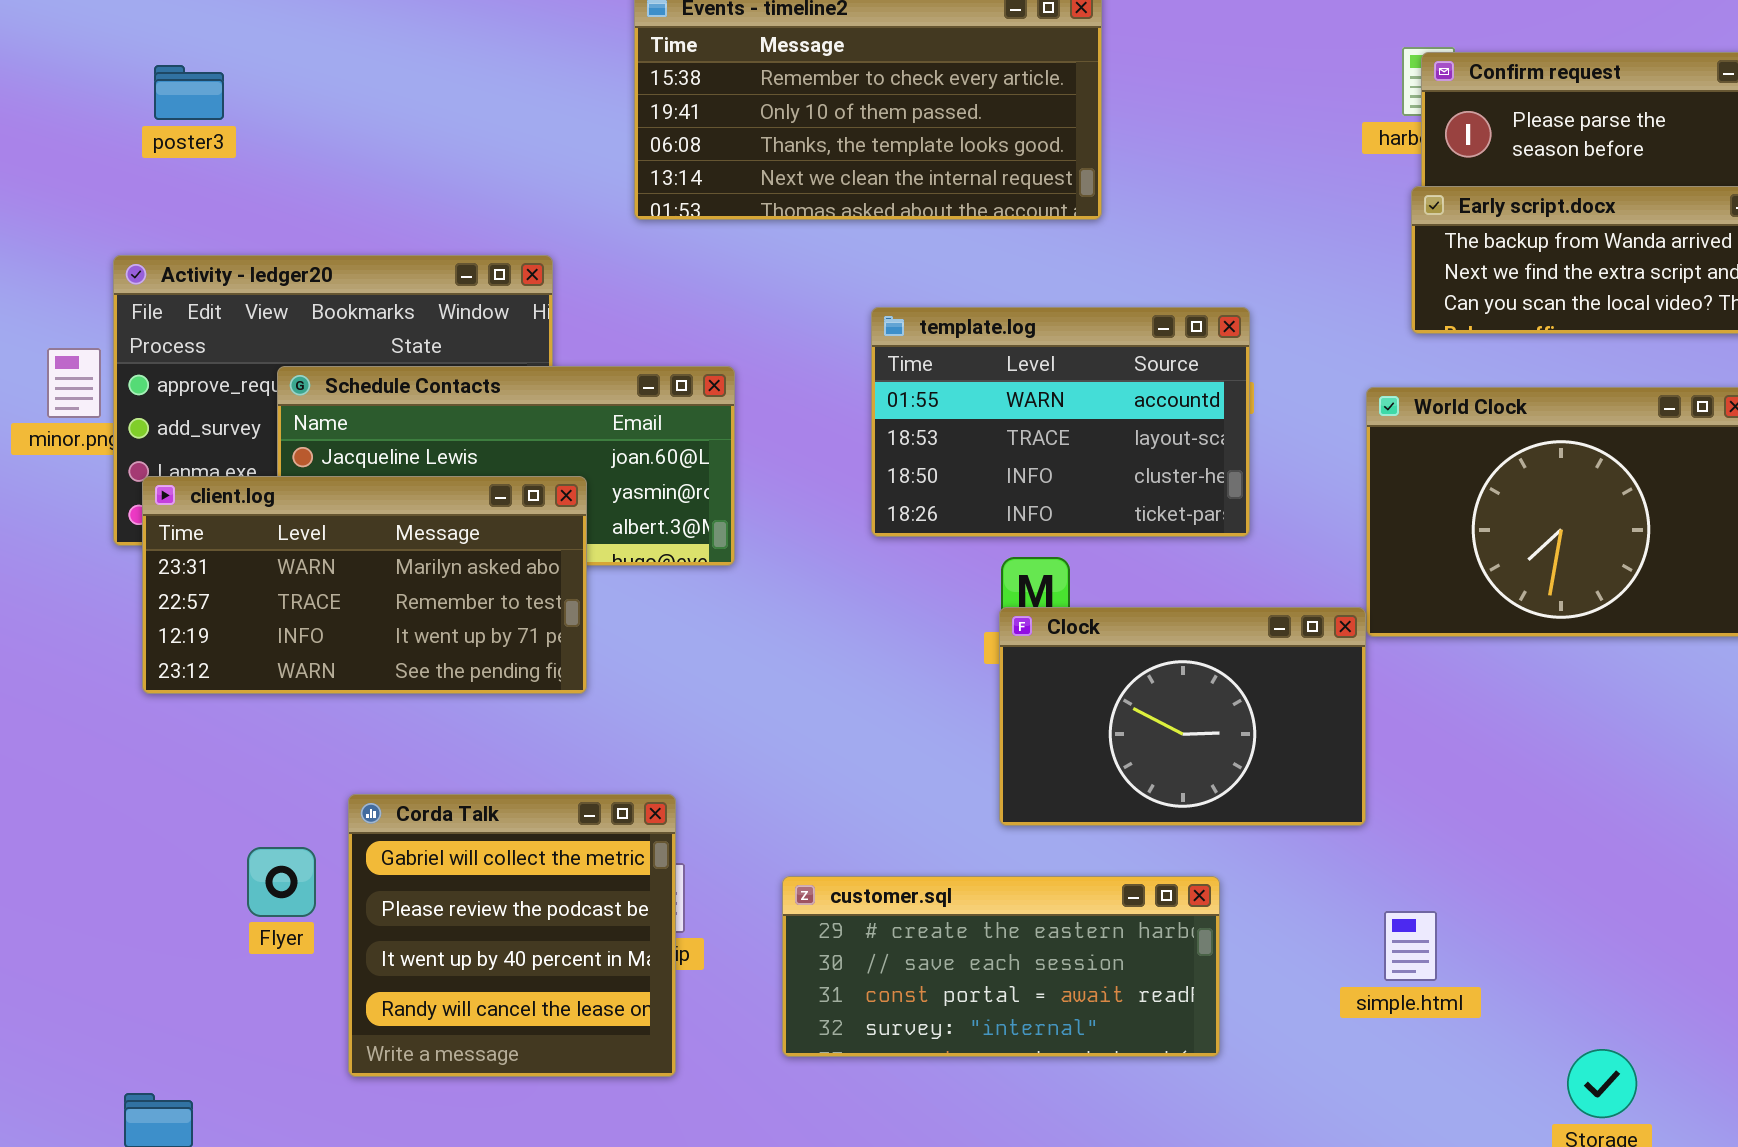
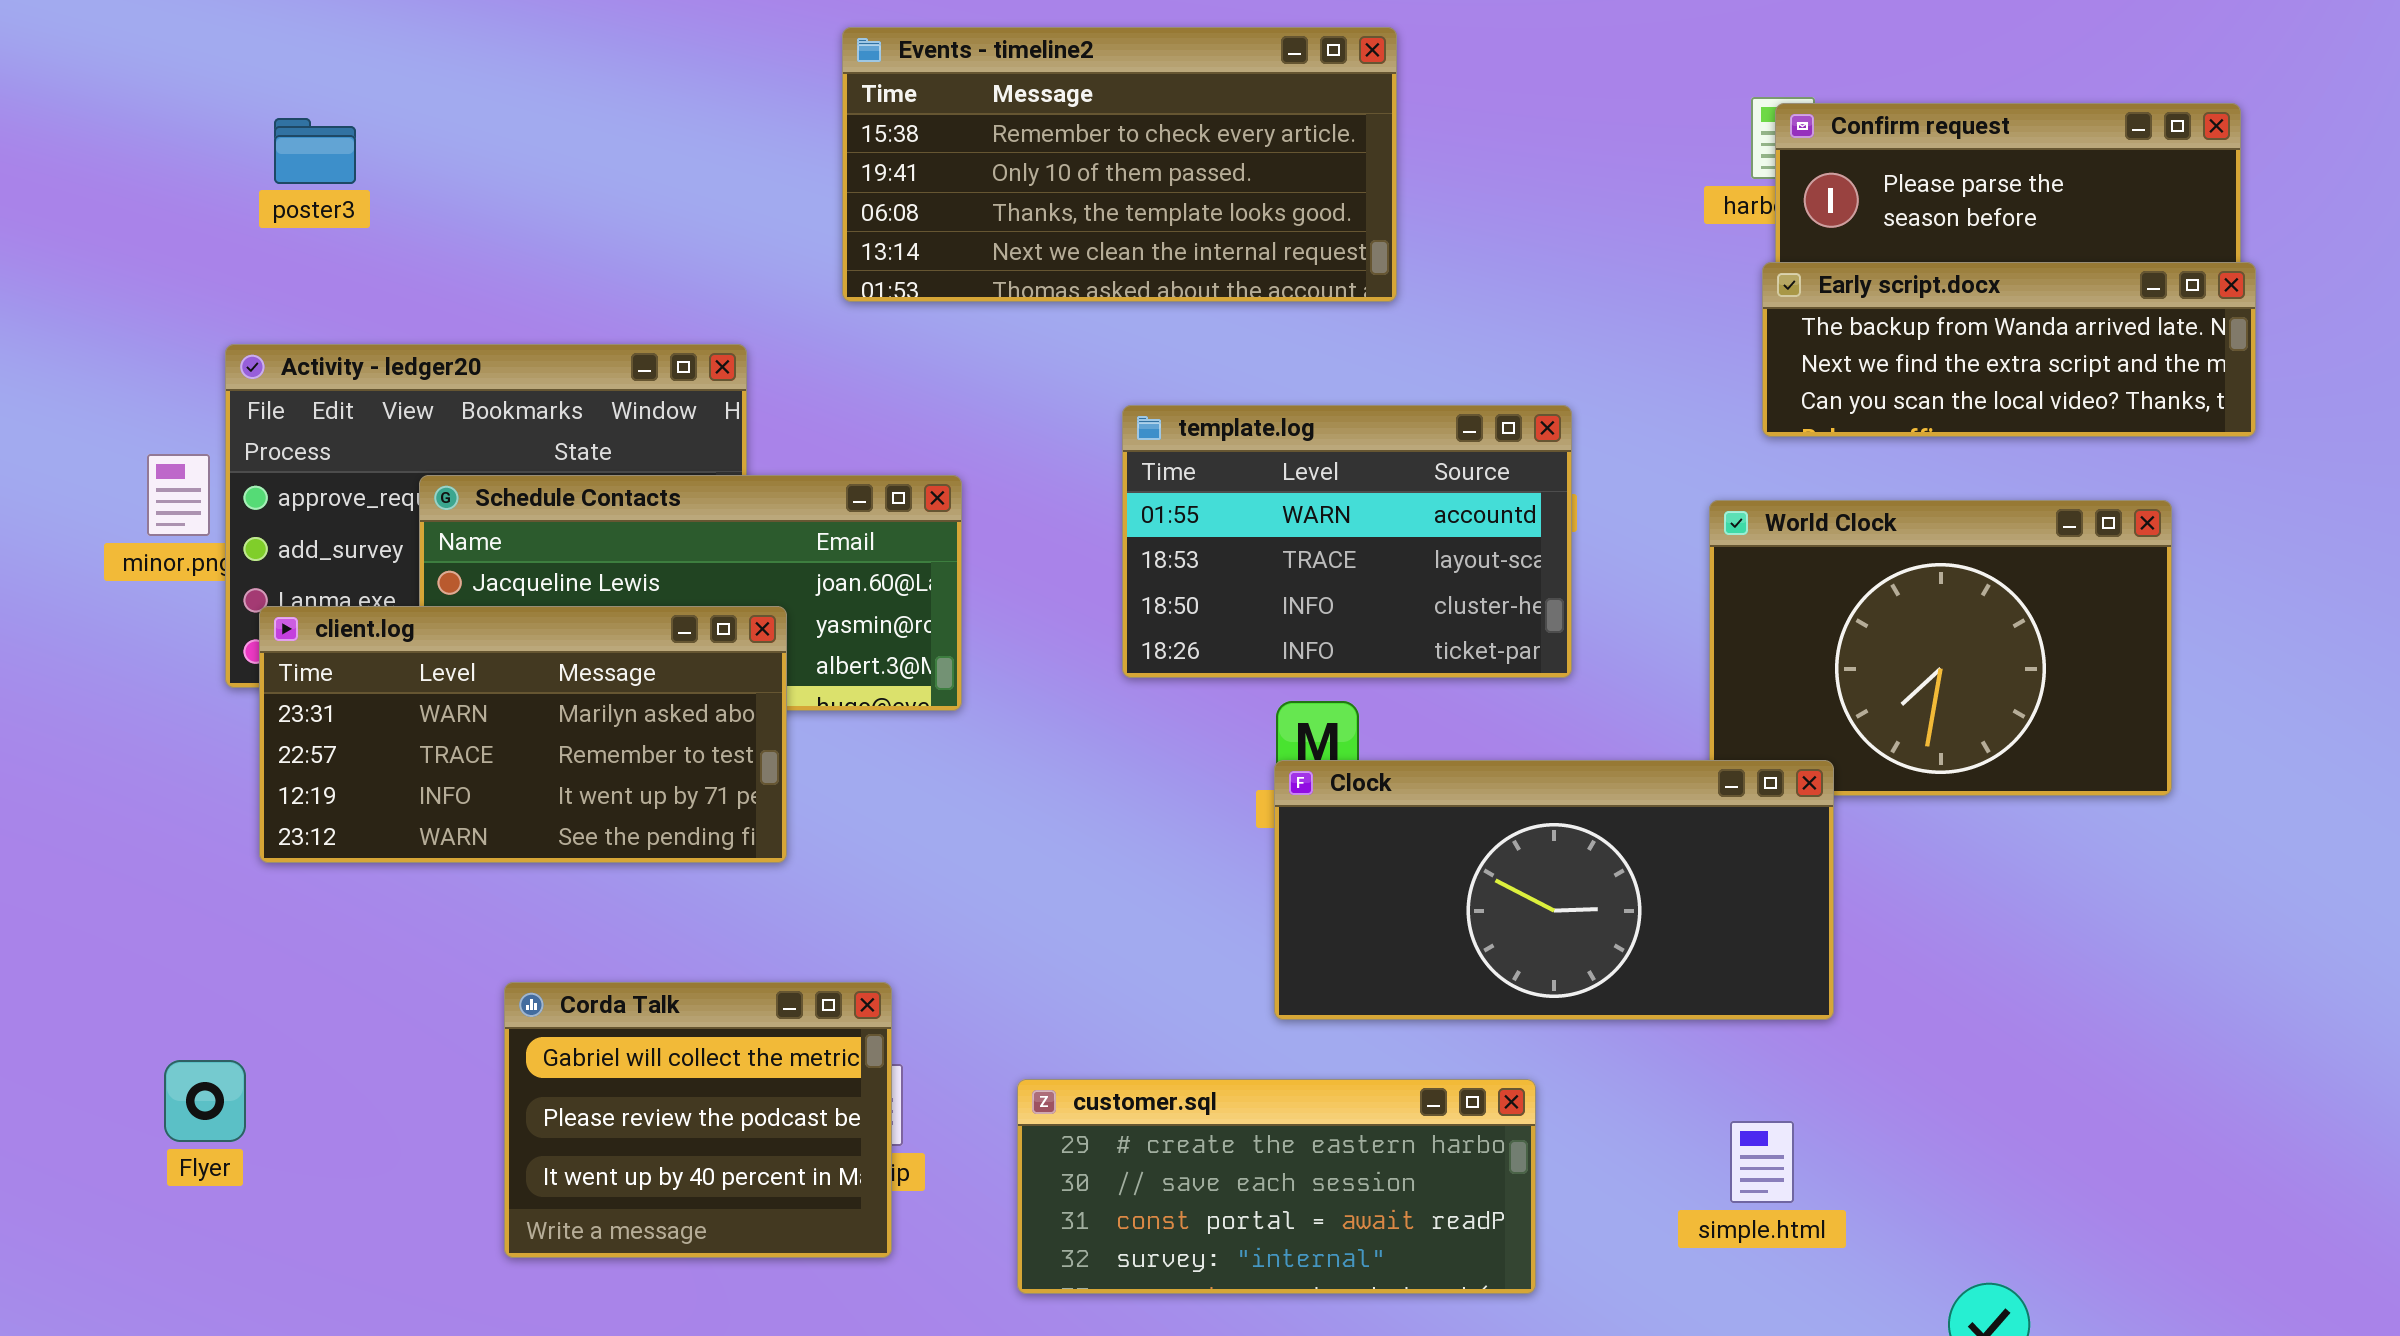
Clock: [999,607,1366,826] -> [1274,760,1834,1020], resized
Corda Talk: [348,794,676,1077] -> [504,982,892,1258], resized
Flyer: [247,847,316,917] -> [164,1060,246,1142], moved

